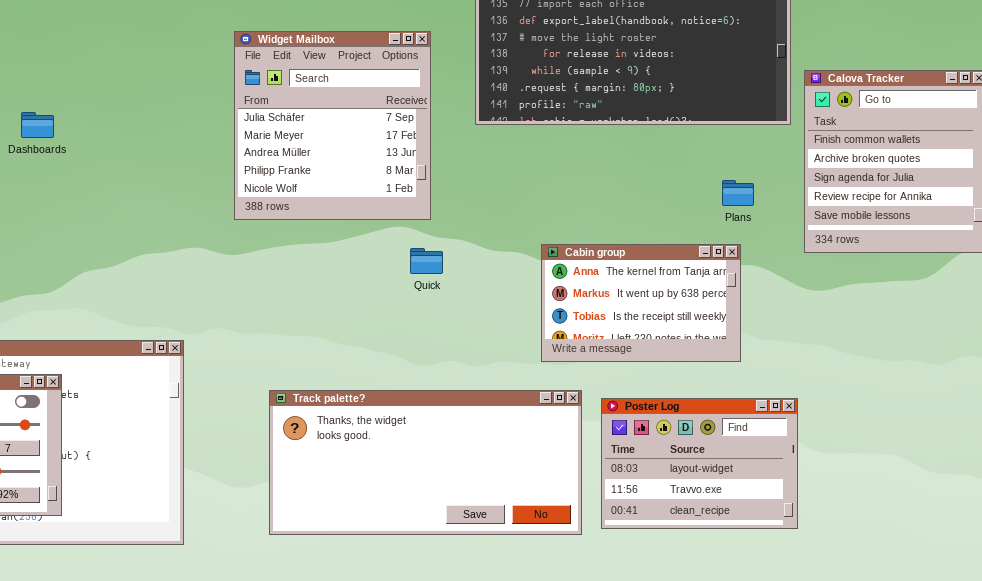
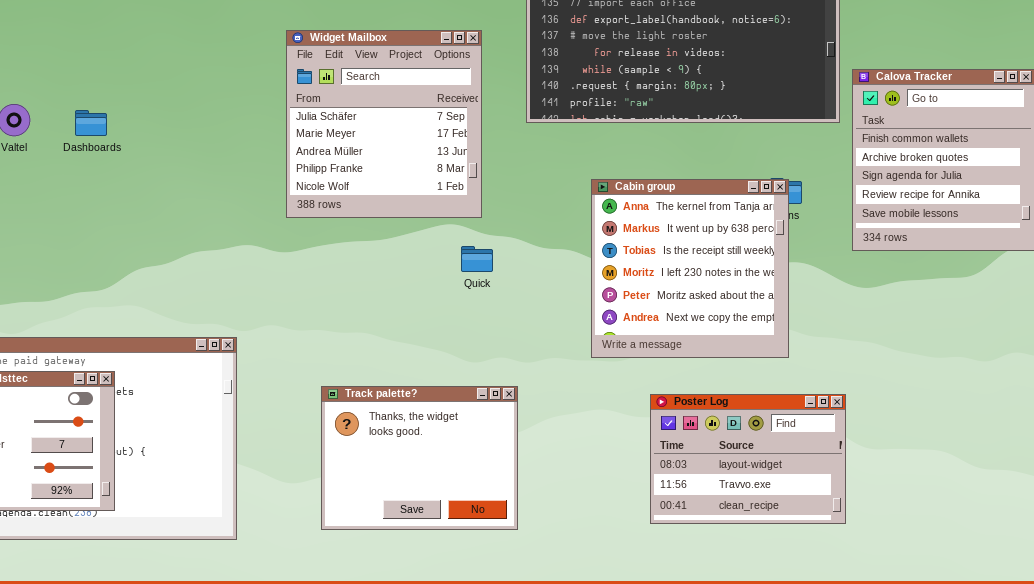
Cabin group: [541,244,741,362] -> [591,179,789,358], resized
Track palette?: [269,390,582,535] -> [321,386,518,530], resized

